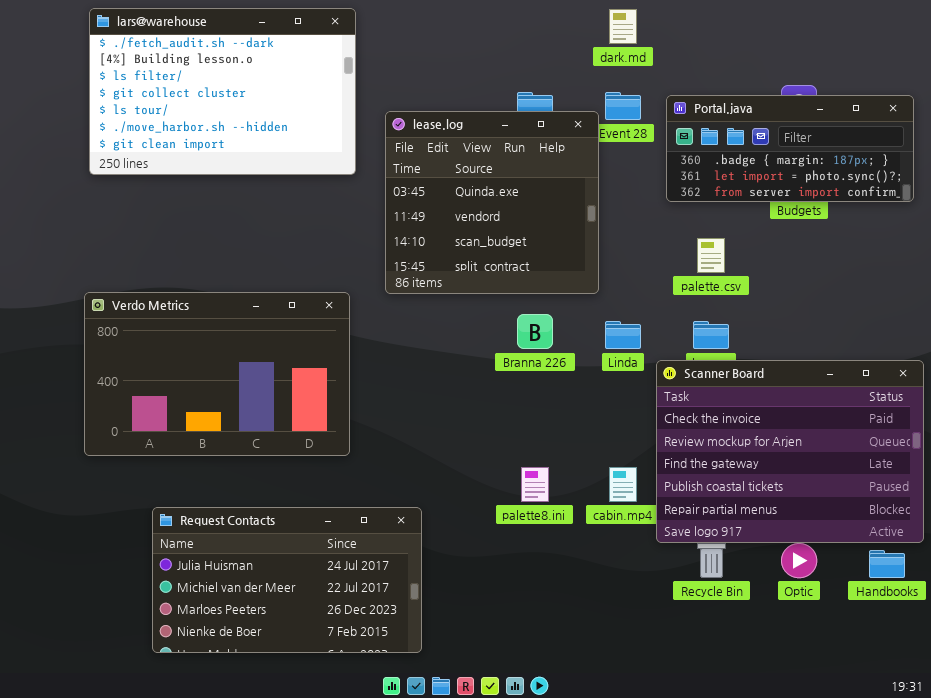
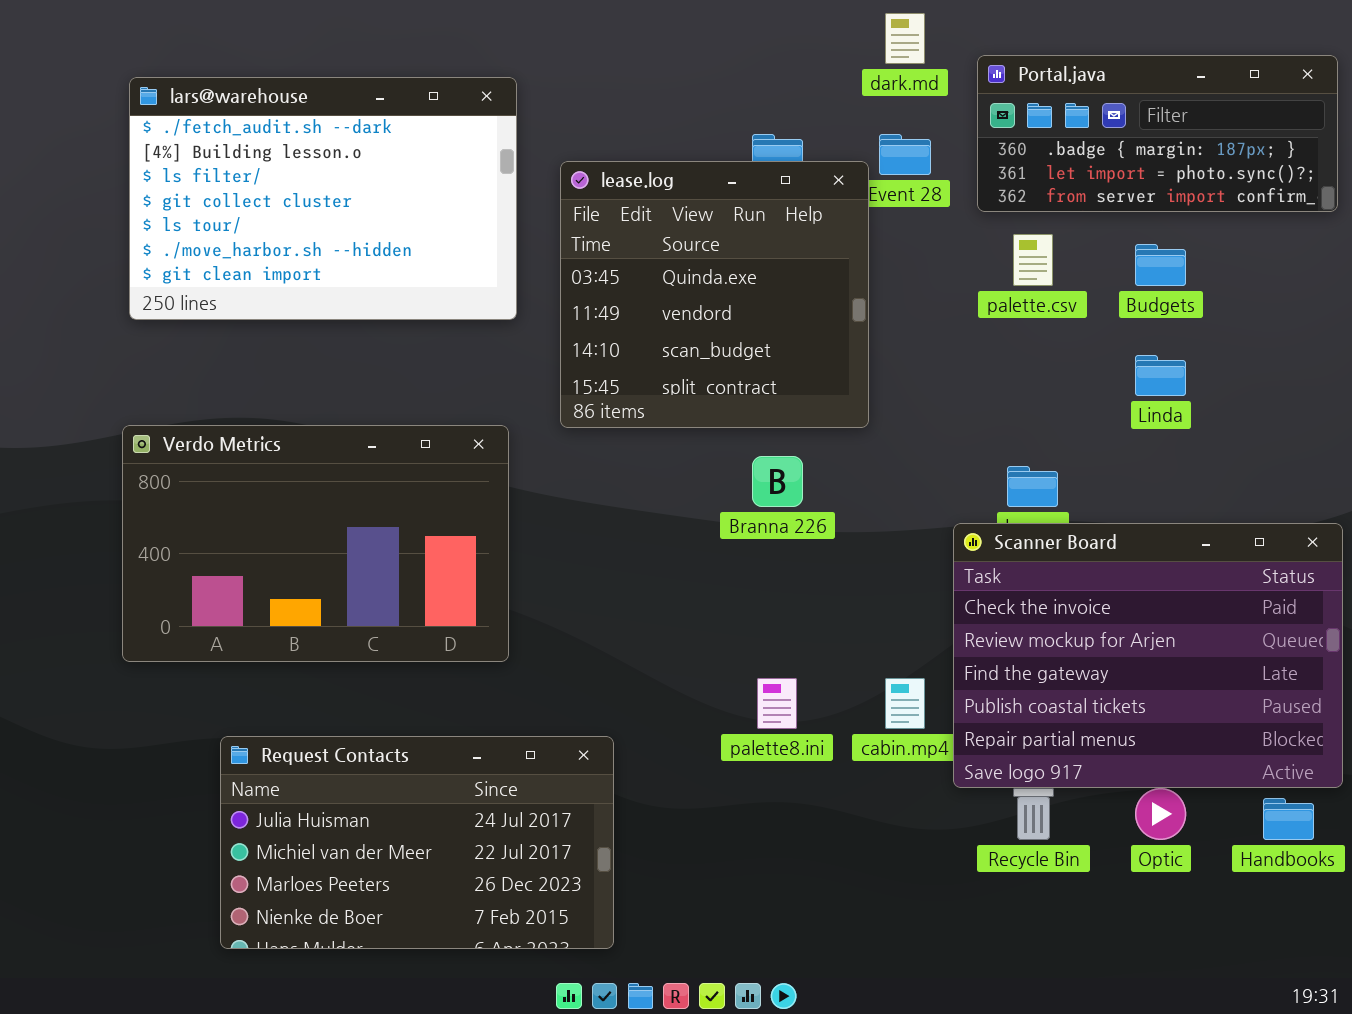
lars@warehouse: [89,8,356,175] -> [129,77,517,320], moved
Portal.java: [666,95,914,202] -> [977,55,1338,212], moved
palette.csv: [697,238,725,273] -> [1013,234,1053,286], moved
Linda: [605,321,641,349] -> [1135,355,1186,396], moved

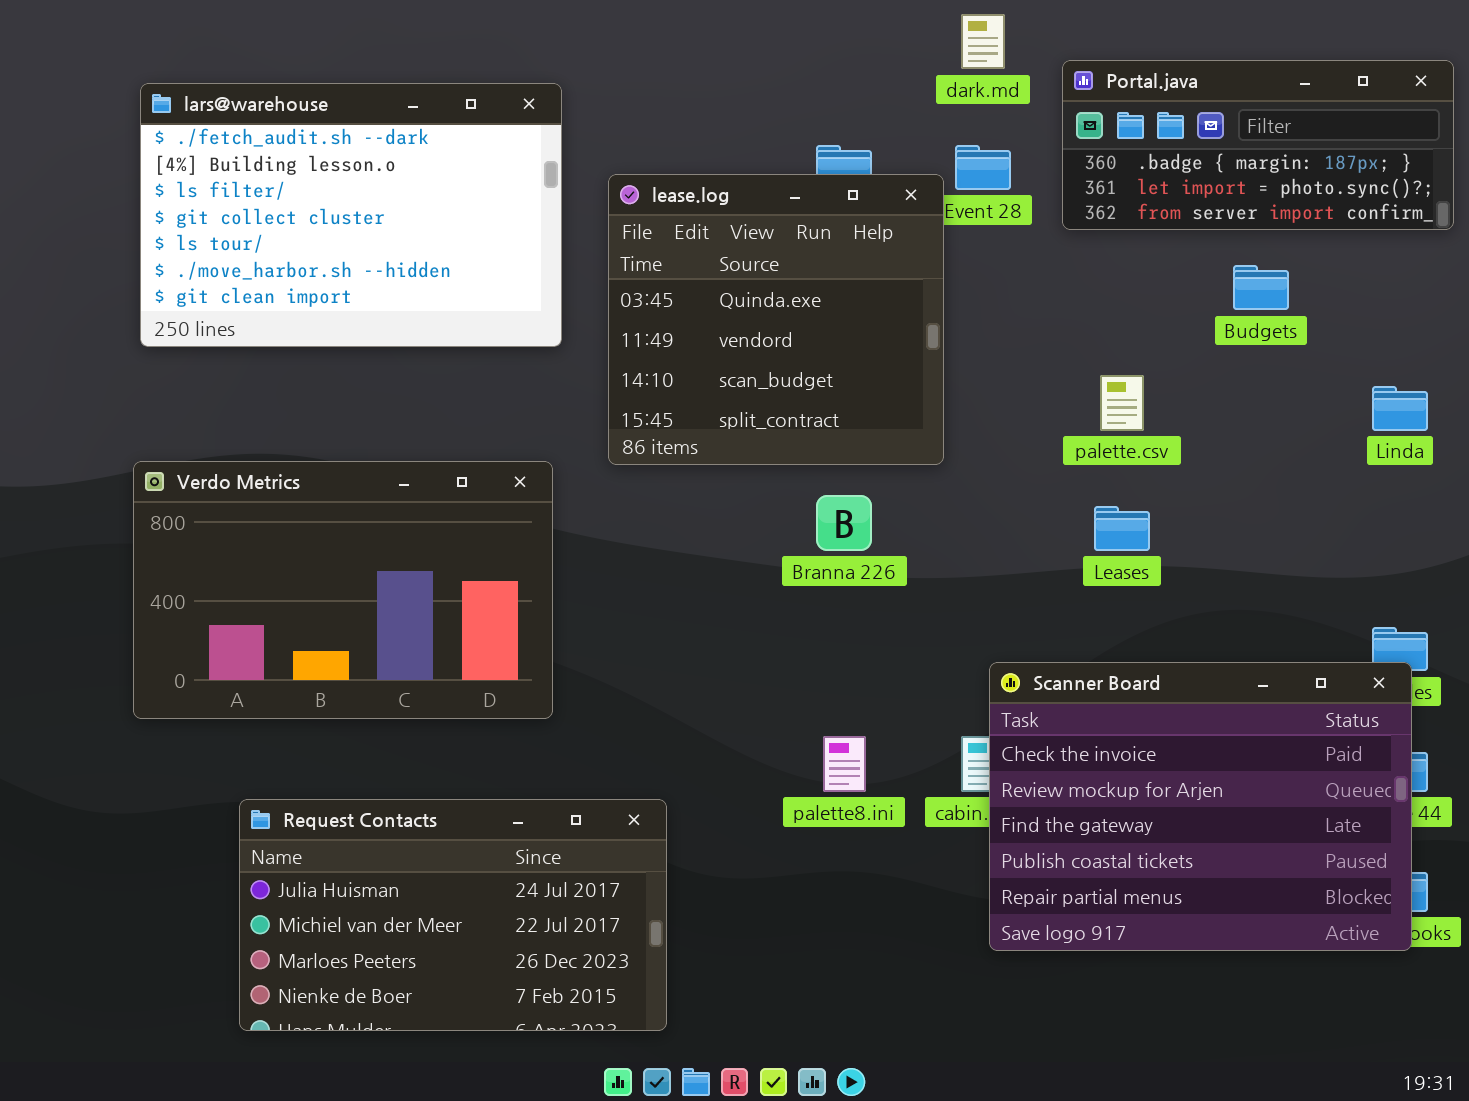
palette.csv: [1013,234,1053,286] -> [1100,375,1144,431], moved
Linda: [1135,355,1186,396] -> [1372,386,1428,431], moved
Scanner Board: [953,523,1343,788] -> [989,662,1412,951], moved

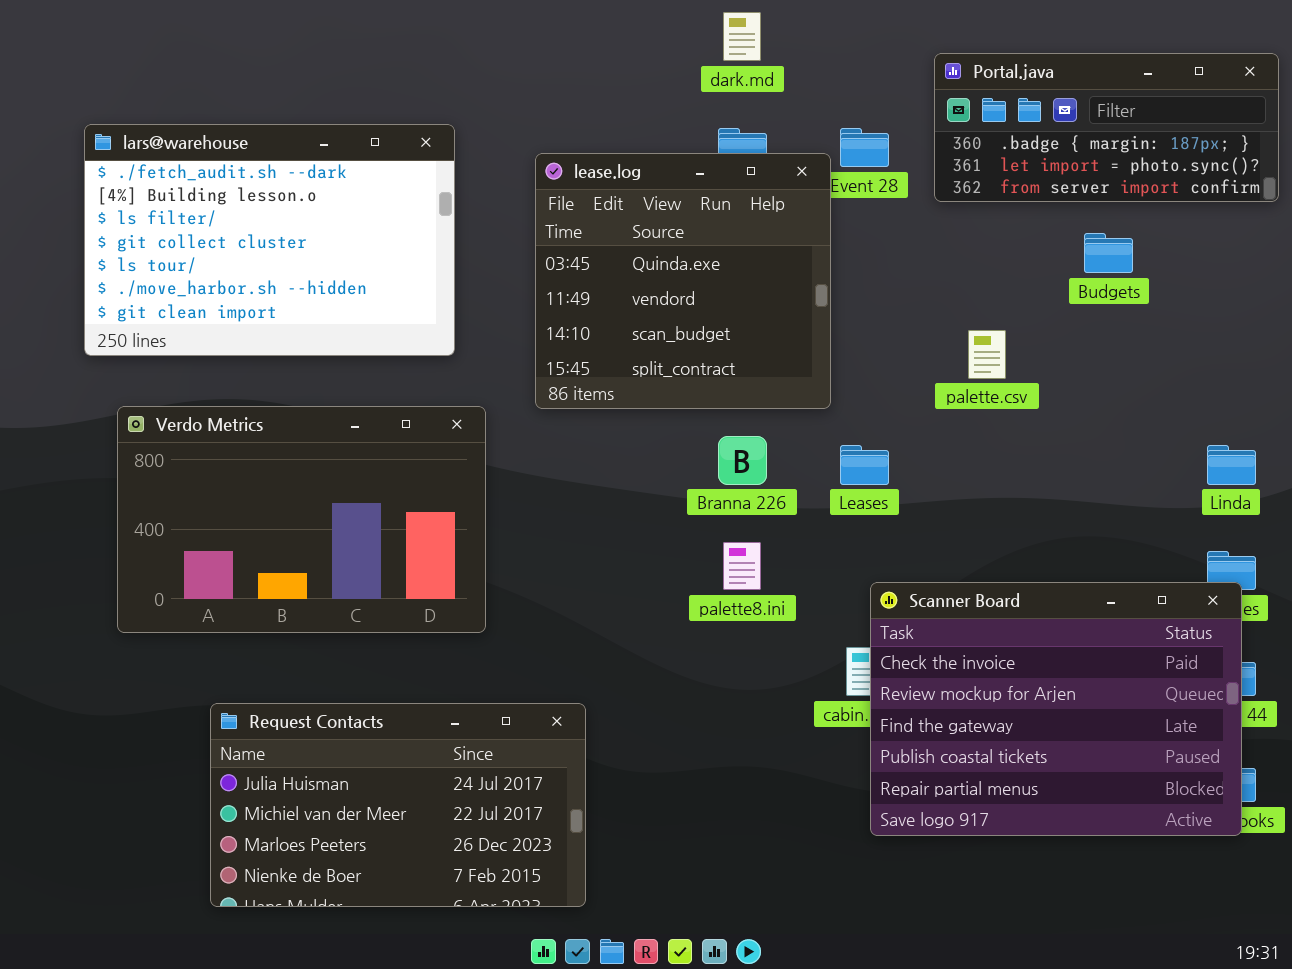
dark.md: [961,14,1005,69] -> [723,12,761,61], moved
lars@warehouse: [140,83,562,347] -> [84,124,455,356], moved
Linda: [1372,386,1428,431] -> [1207,445,1256,485], moved
Leases: [1094,506,1150,551] -> [840,445,889,485], moved
palette8.ini: [823,736,866,792] -> [723,542,761,590], moved

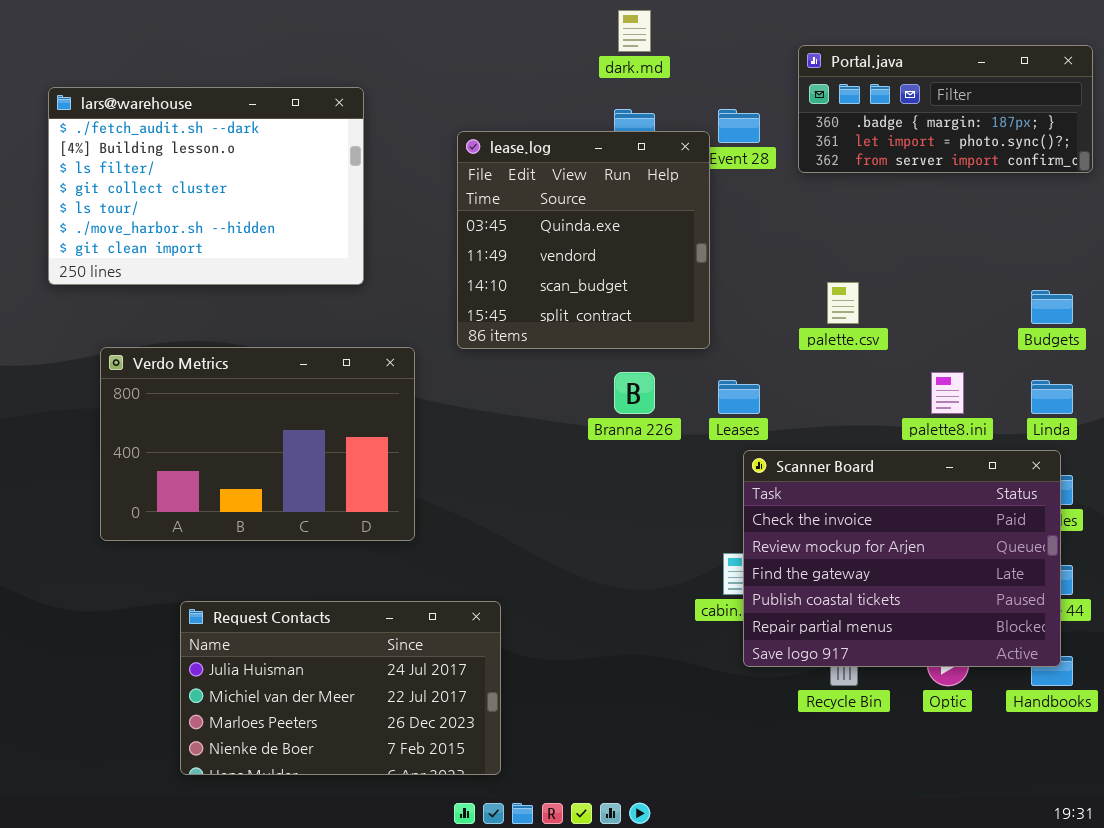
lars@warehouse: [84,124,455,356] -> [48,87,364,285], moved
Budgets: [1084,233,1133,273] -> [1031,290,1073,324], moved
palette8.ini: [723,542,761,590] -> [931,372,964,414], moved
Scanner Board: [870,582,1242,836] -> [743,450,1061,667], moved

